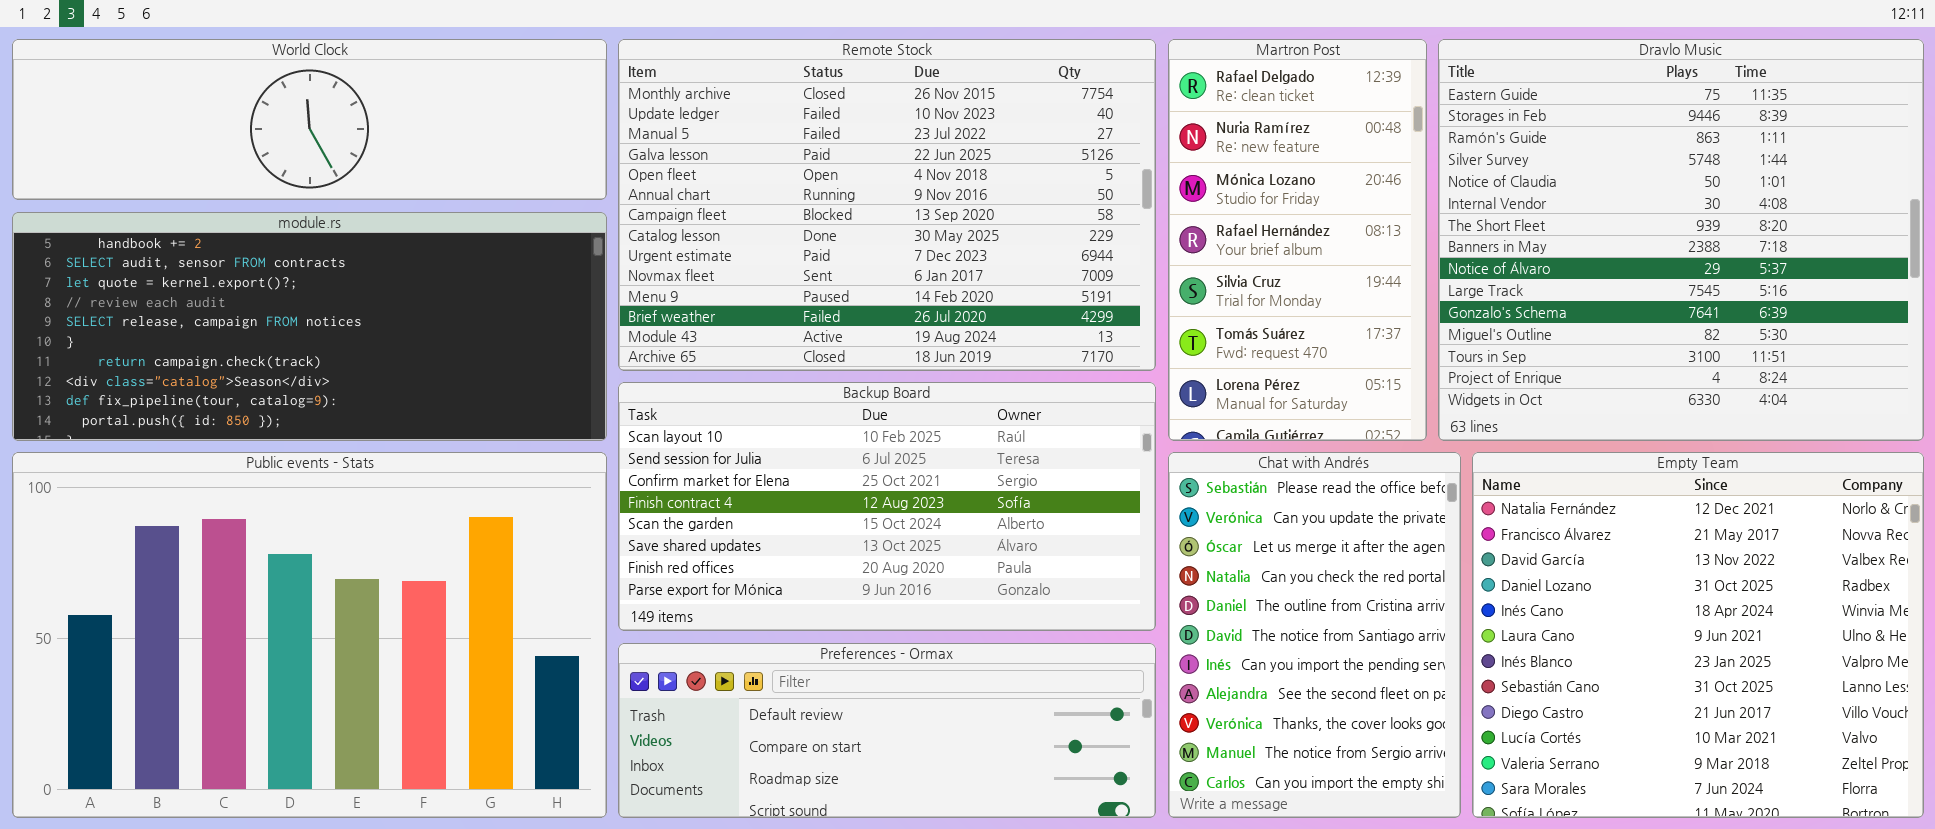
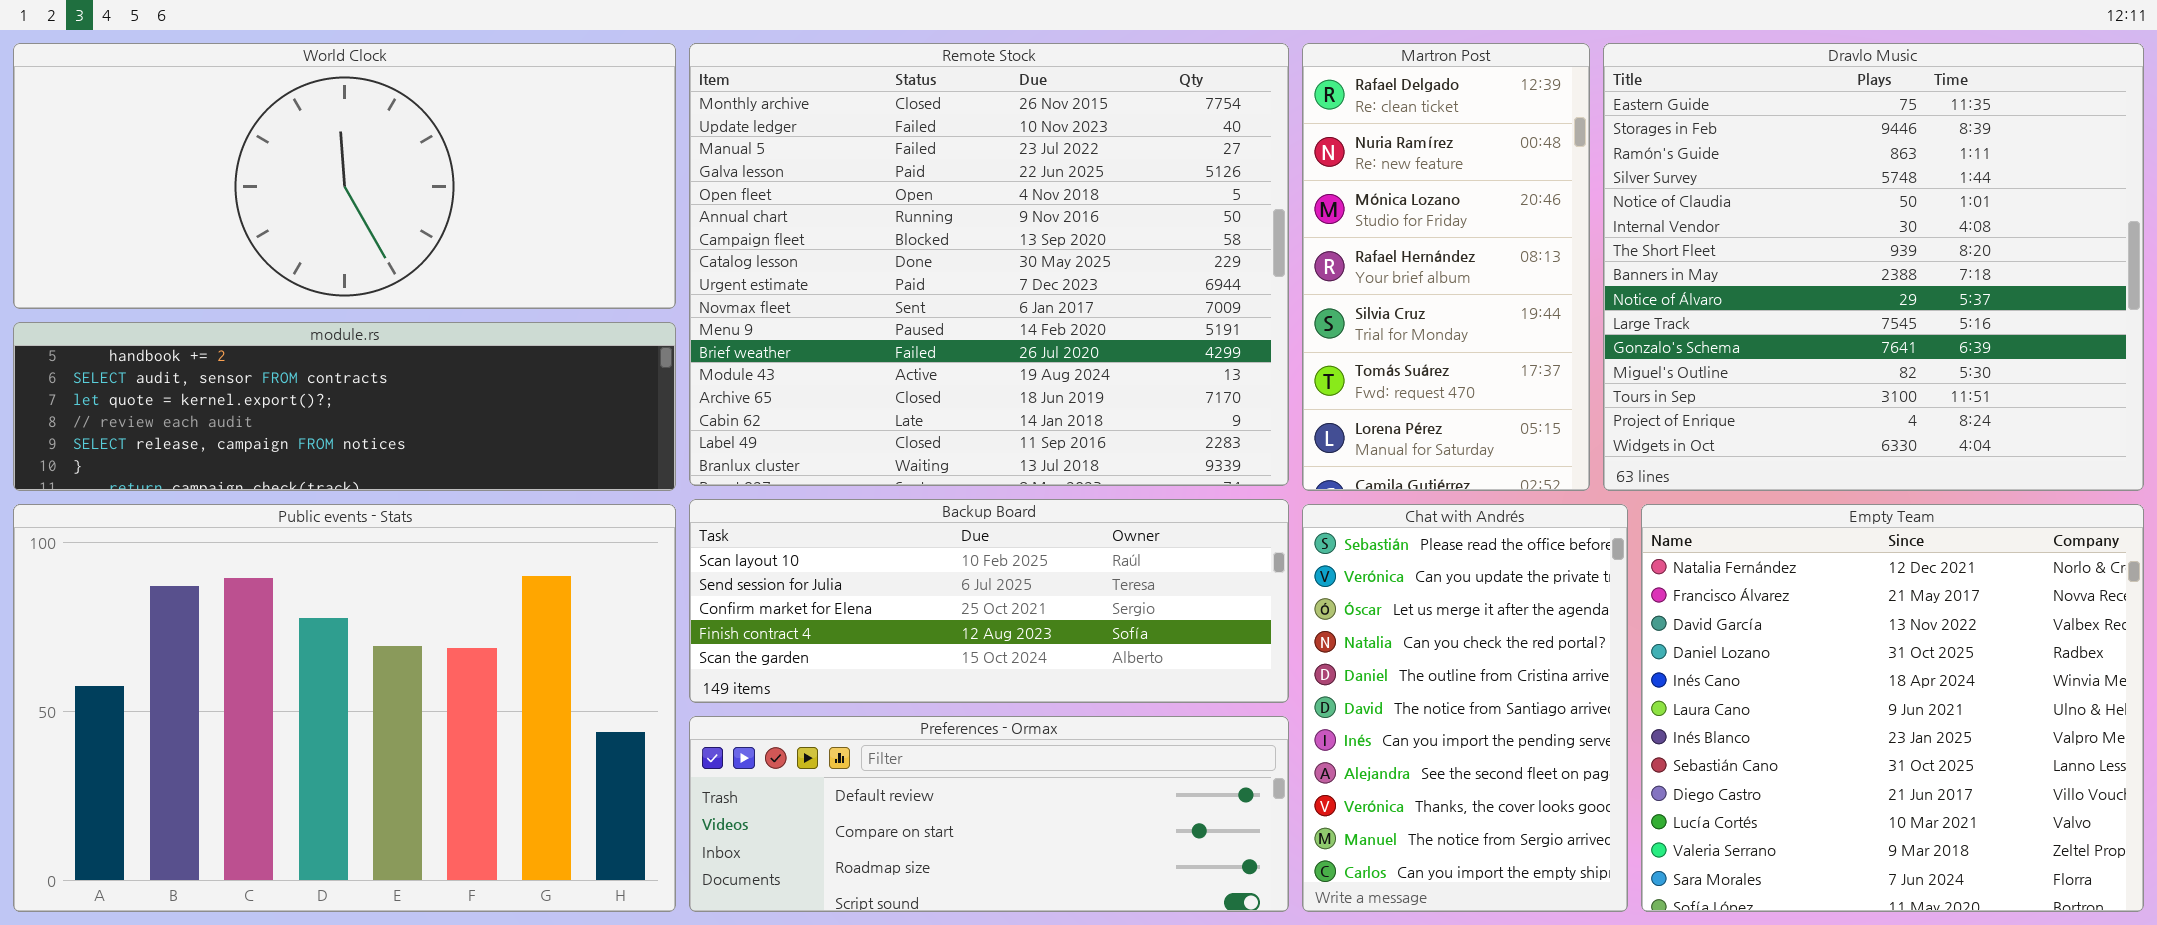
World Clock: [12,39,607,200] -> [13,43,676,309], resized
Remote Stock: [618,39,1156,371] -> [689,43,1289,486], resized
module.rs: [12,212,607,441] -> [13,322,676,491], resized
Backup Board: [618,382,1156,631] -> [689,499,1289,703], resized

